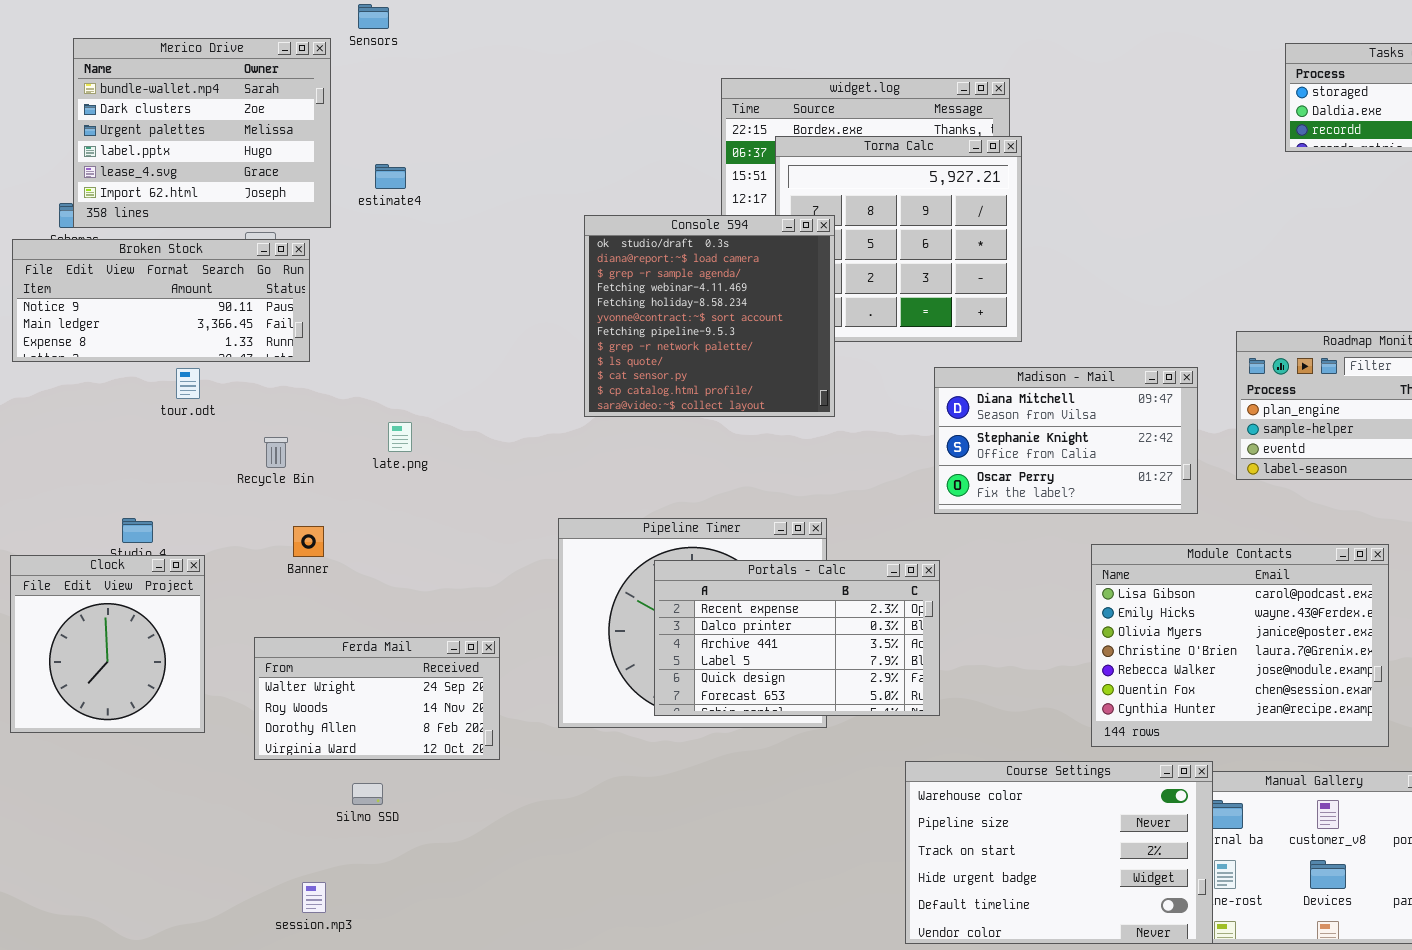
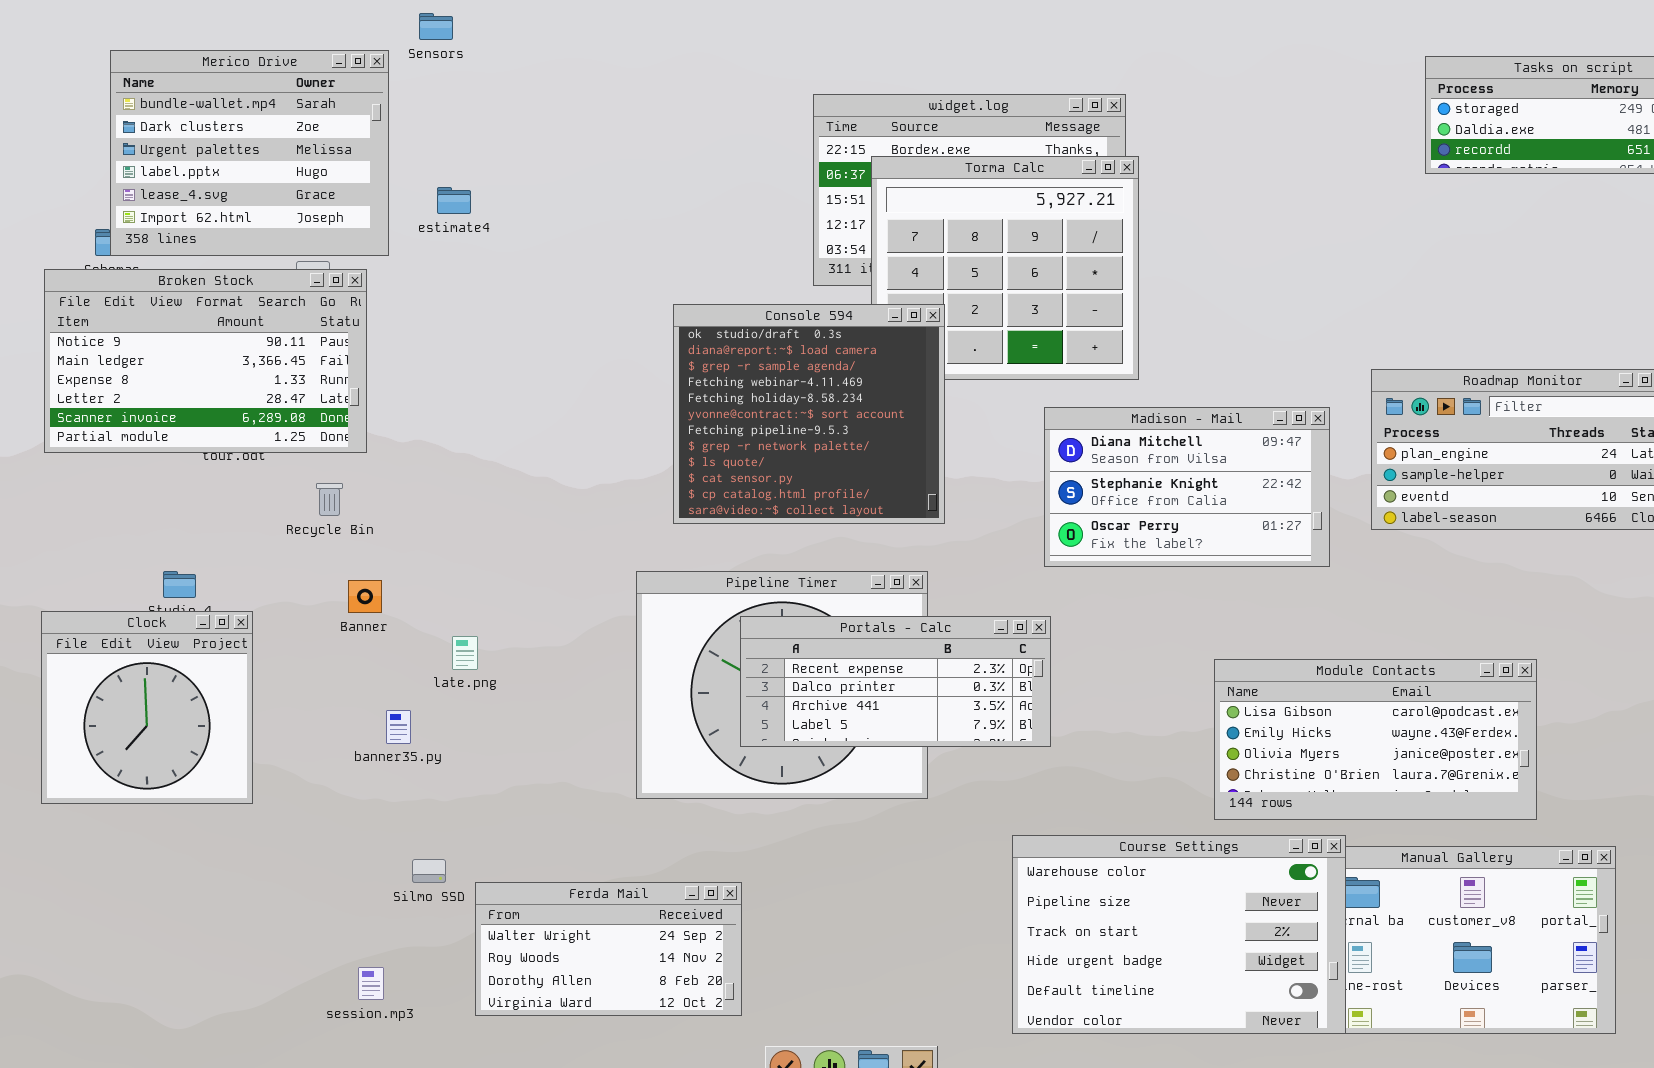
Console 594: [584,215,835,417] -> [673,304,945,524], moved
Broken Stock: [12,239,310,362] -> [44,269,367,453], resized
late.png: [388,422,412,452] -> [452,636,478,670], moved
Module Contacts: [1091,544,1389,747] -> [1214,659,1537,820], resized
Portals - Calc: [654,560,940,716] -> [740,616,1051,747], resized
Ferda Mail: [254,637,500,760] -> [475,882,742,1016], moved

